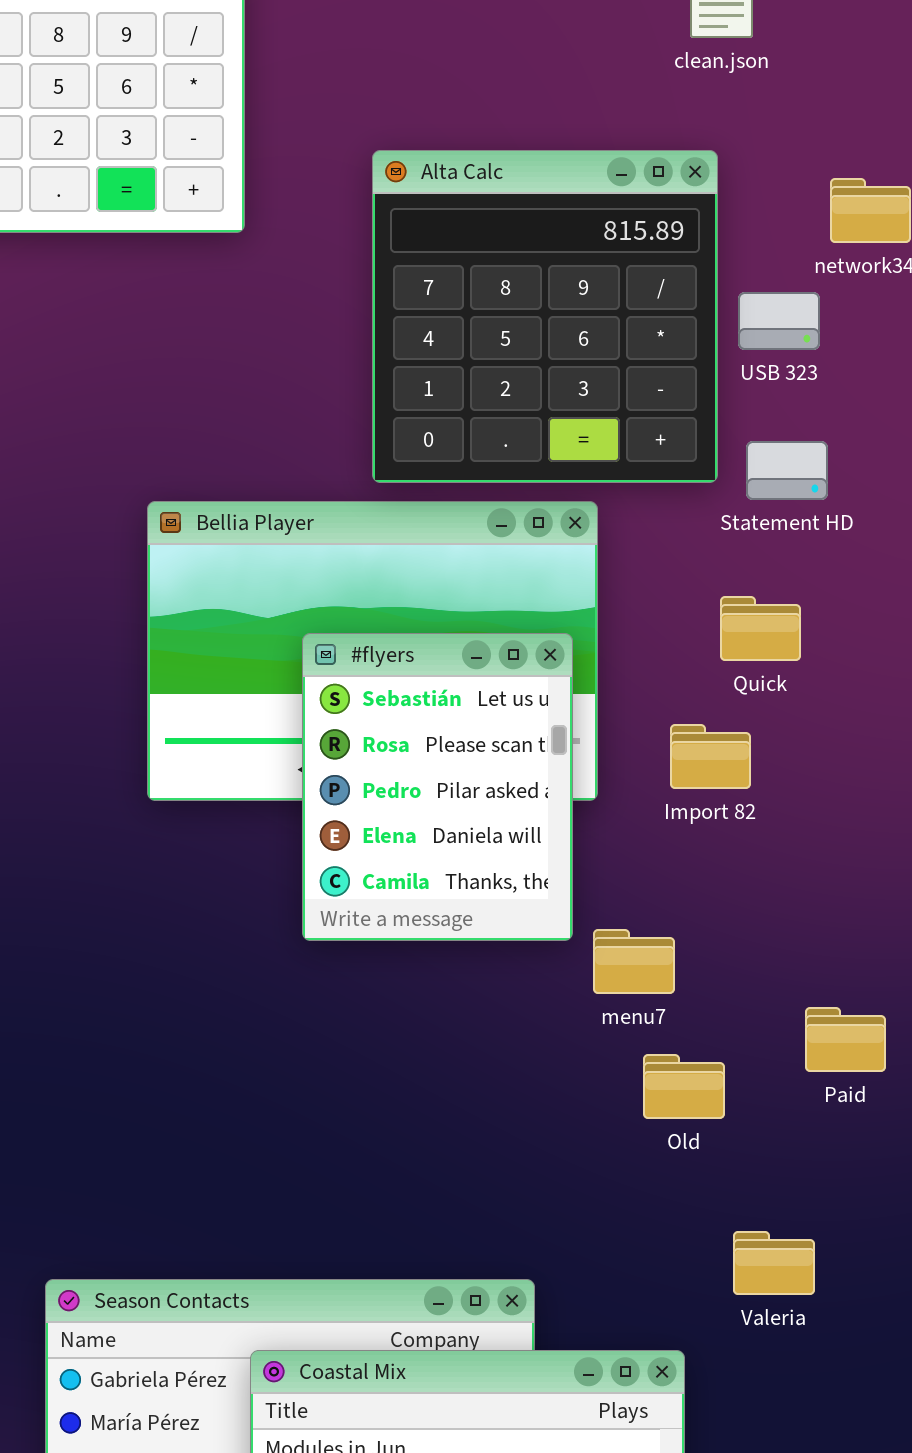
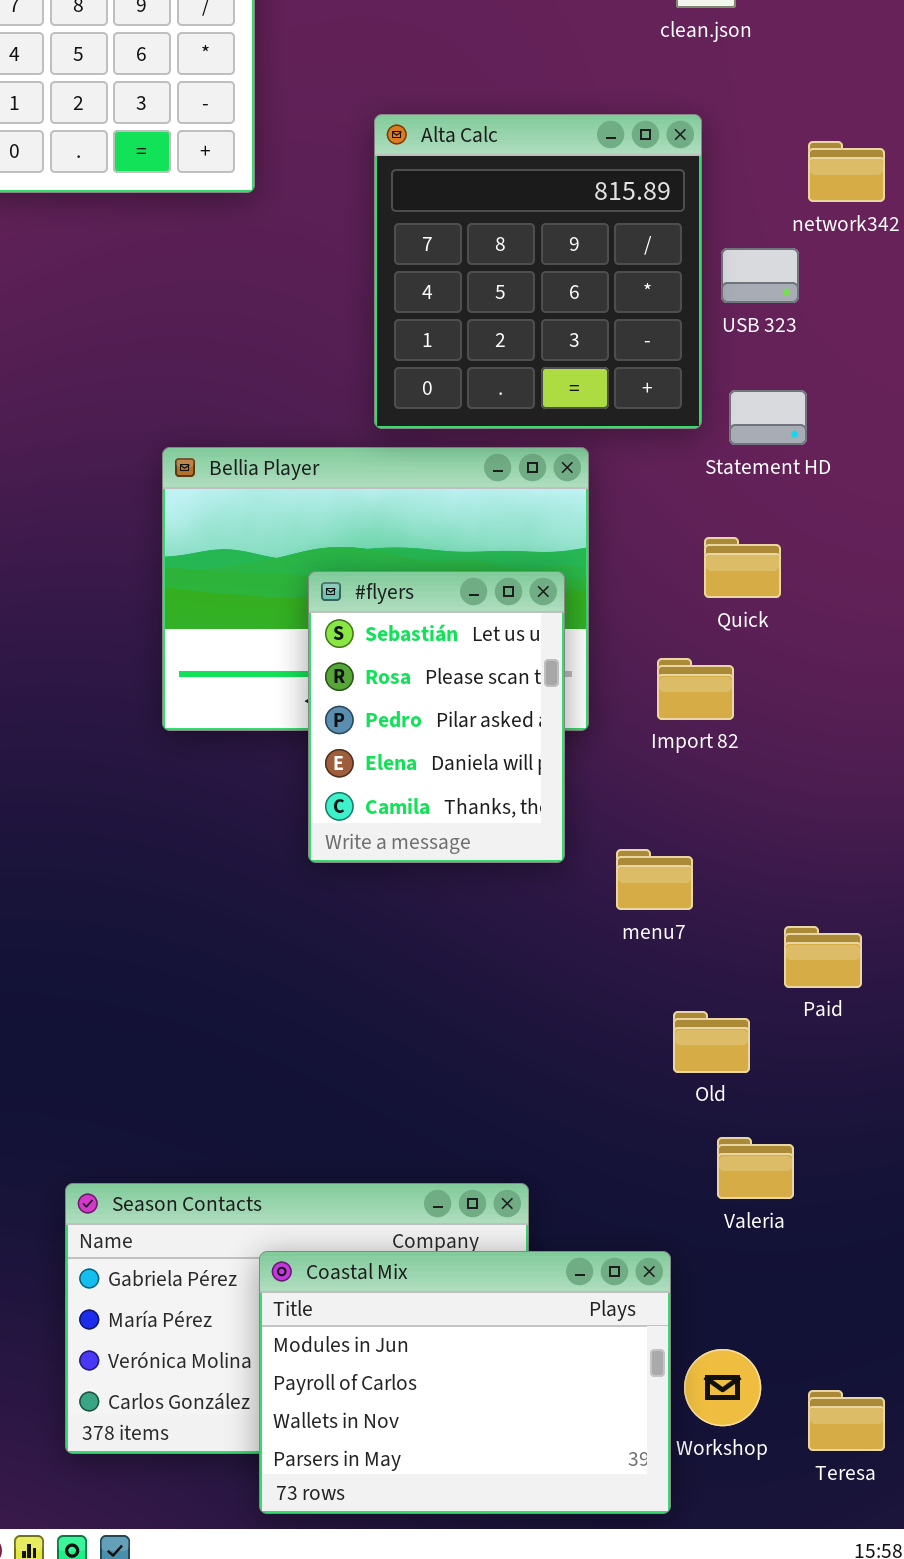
menu7: [593,929,675,994] -> [616,849,693,910], moved
Old: [643,1054,725,1119] -> [673,1011,750,1073], moved

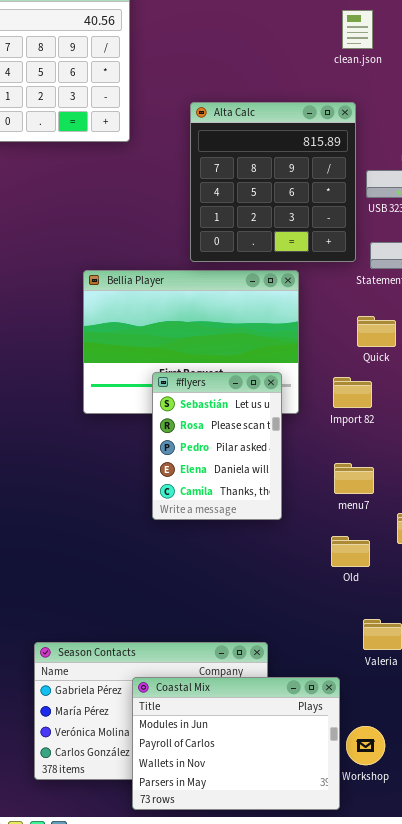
#flyers: [308,571,565,863] -> [152,372,282,520], moved
menu7: [616,849,693,910] -> [334,463,374,494], moved
Old: [673,1011,750,1073] -> [331,536,370,567], moved

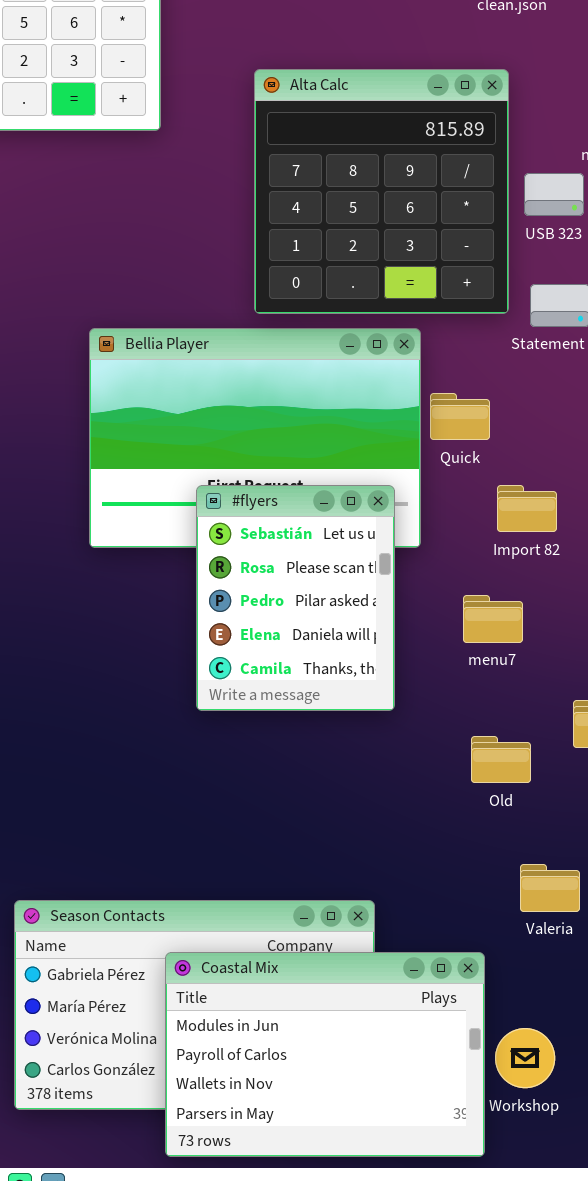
Quick: [357,316,396,347] -> [430,393,490,440], moved
Import 82: [333,377,372,408] -> [497,485,557,532], moved
menu7: [334,463,374,494] -> [463,595,523,643], moved

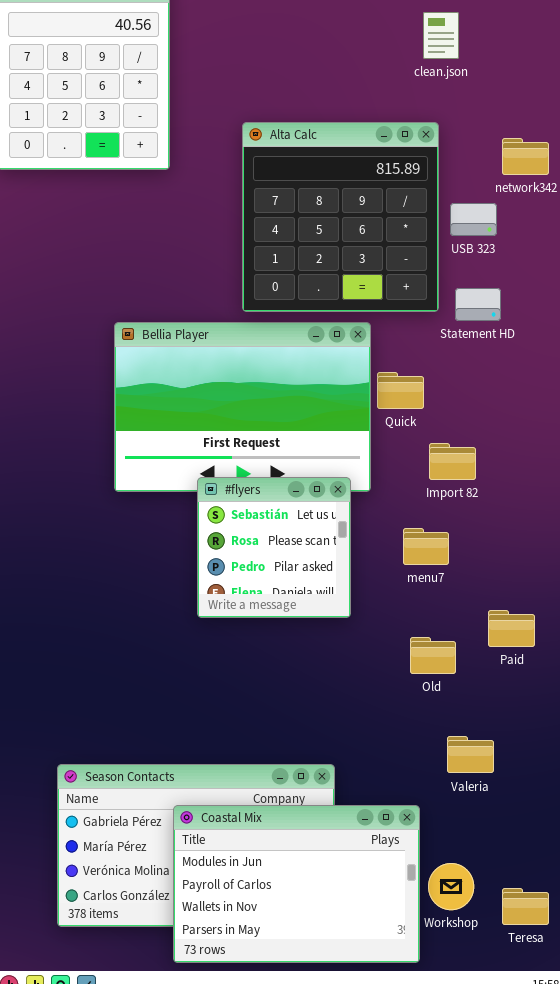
#flyers: [196,485,395,711] -> [197,477,351,618], resized

